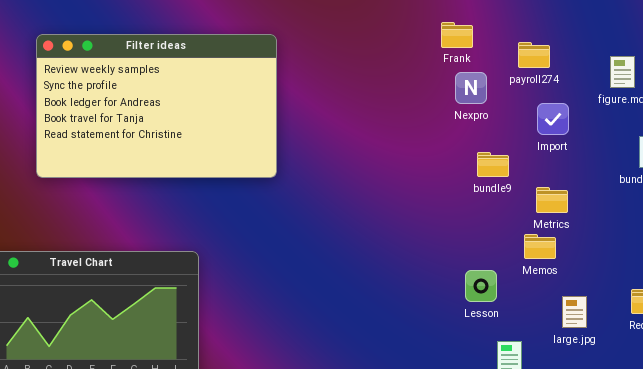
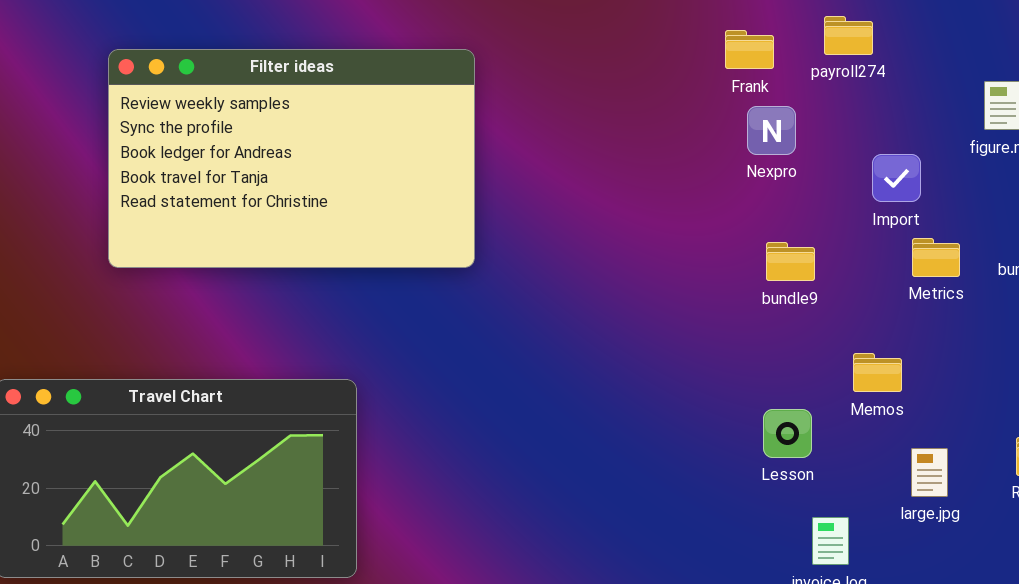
payroll274: [518,42,550,68] -> [824,16,873,55], moved
bundle9: [477,152,509,177] -> [766,242,815,281], moved
Metrics: [536,187,568,213] -> [912,238,960,277], moved

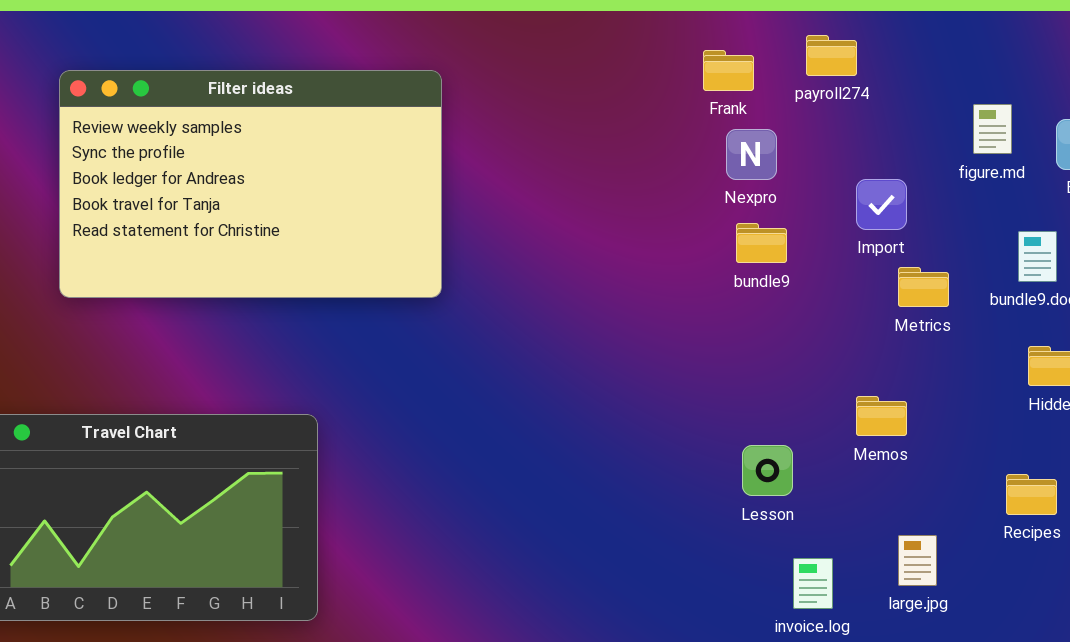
bundle9: [766,242,815,281] -> [736,223,787,263], moved
Memos: [853,353,902,392] -> [856,396,907,436], moved
large.jpg: [911,448,948,497] -> [898,535,937,586], moved

